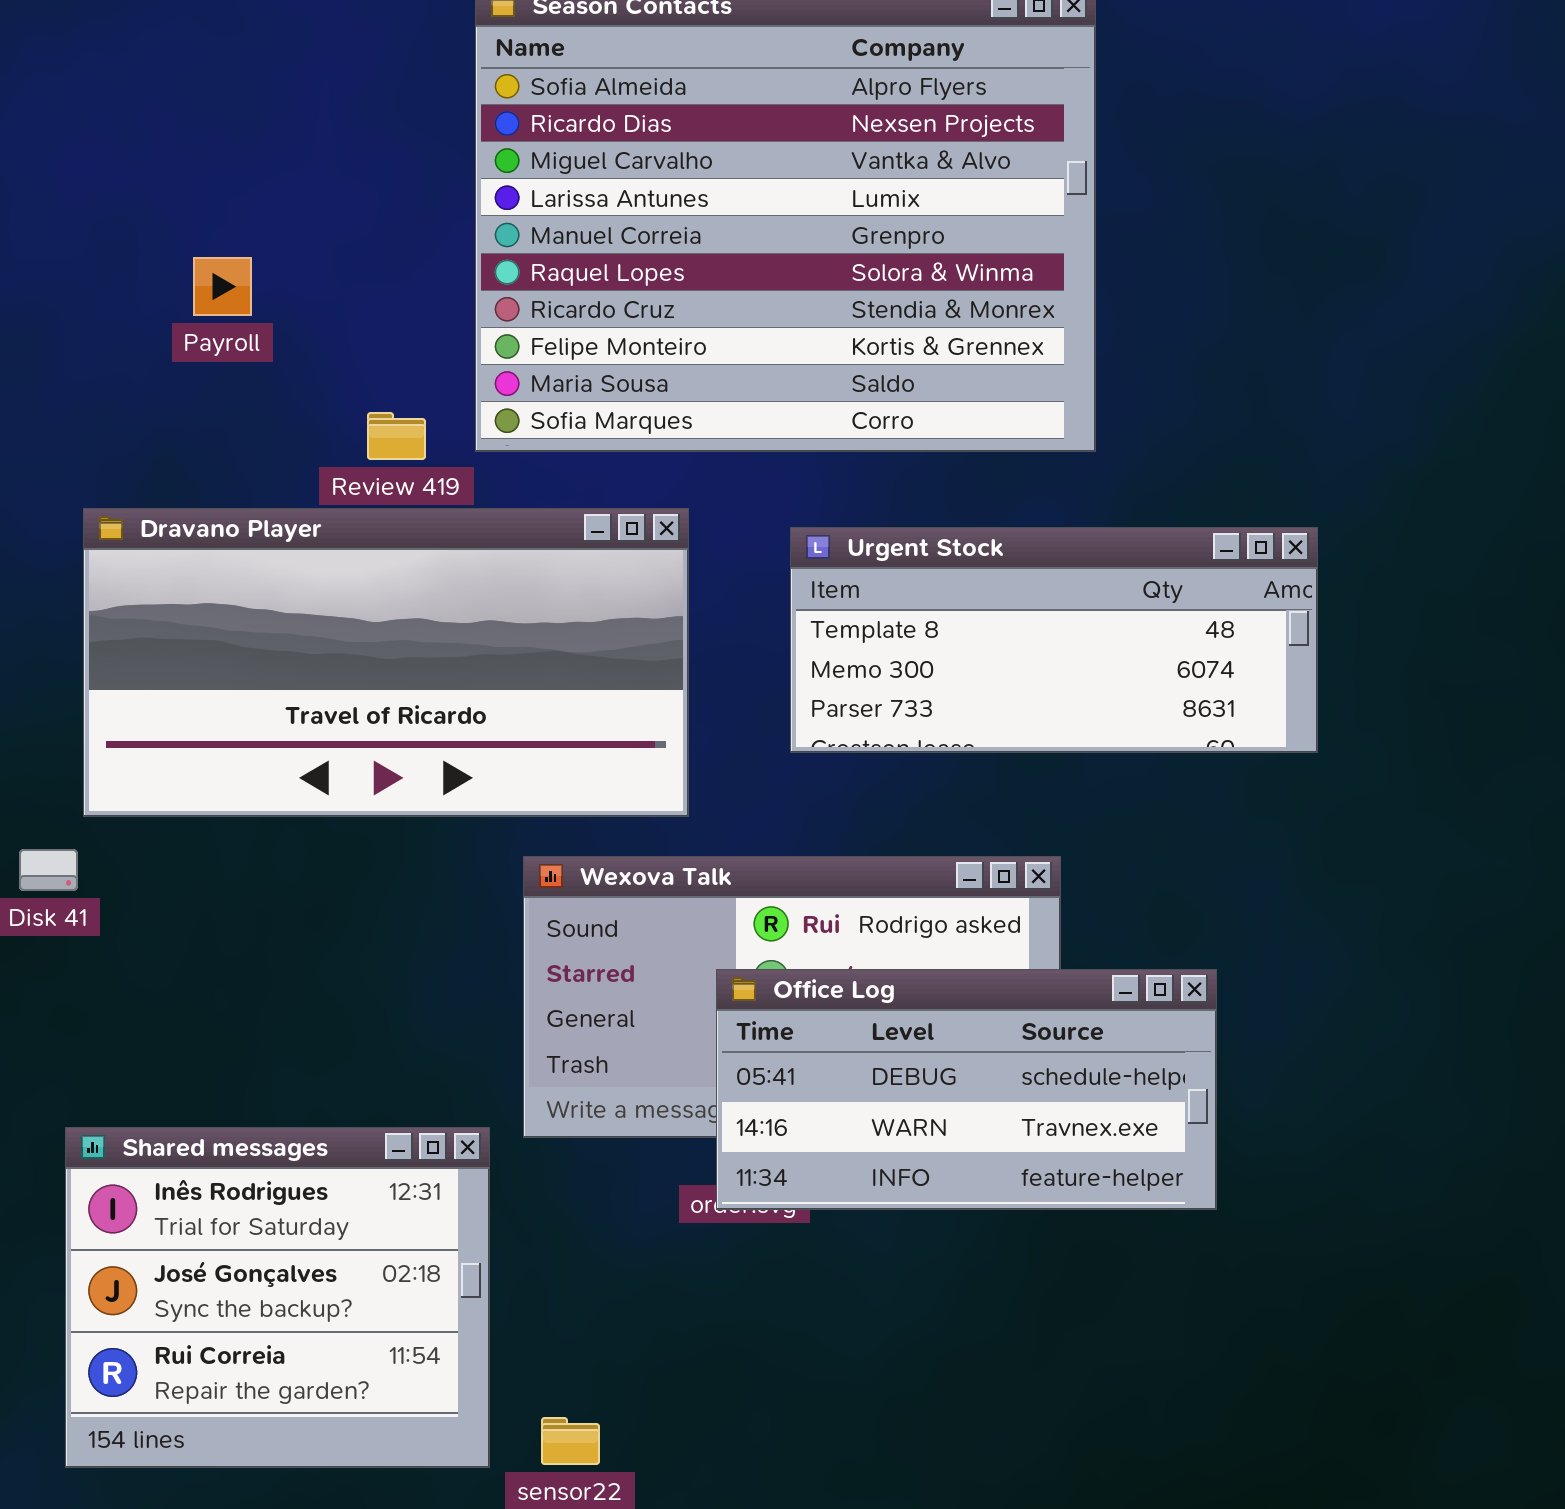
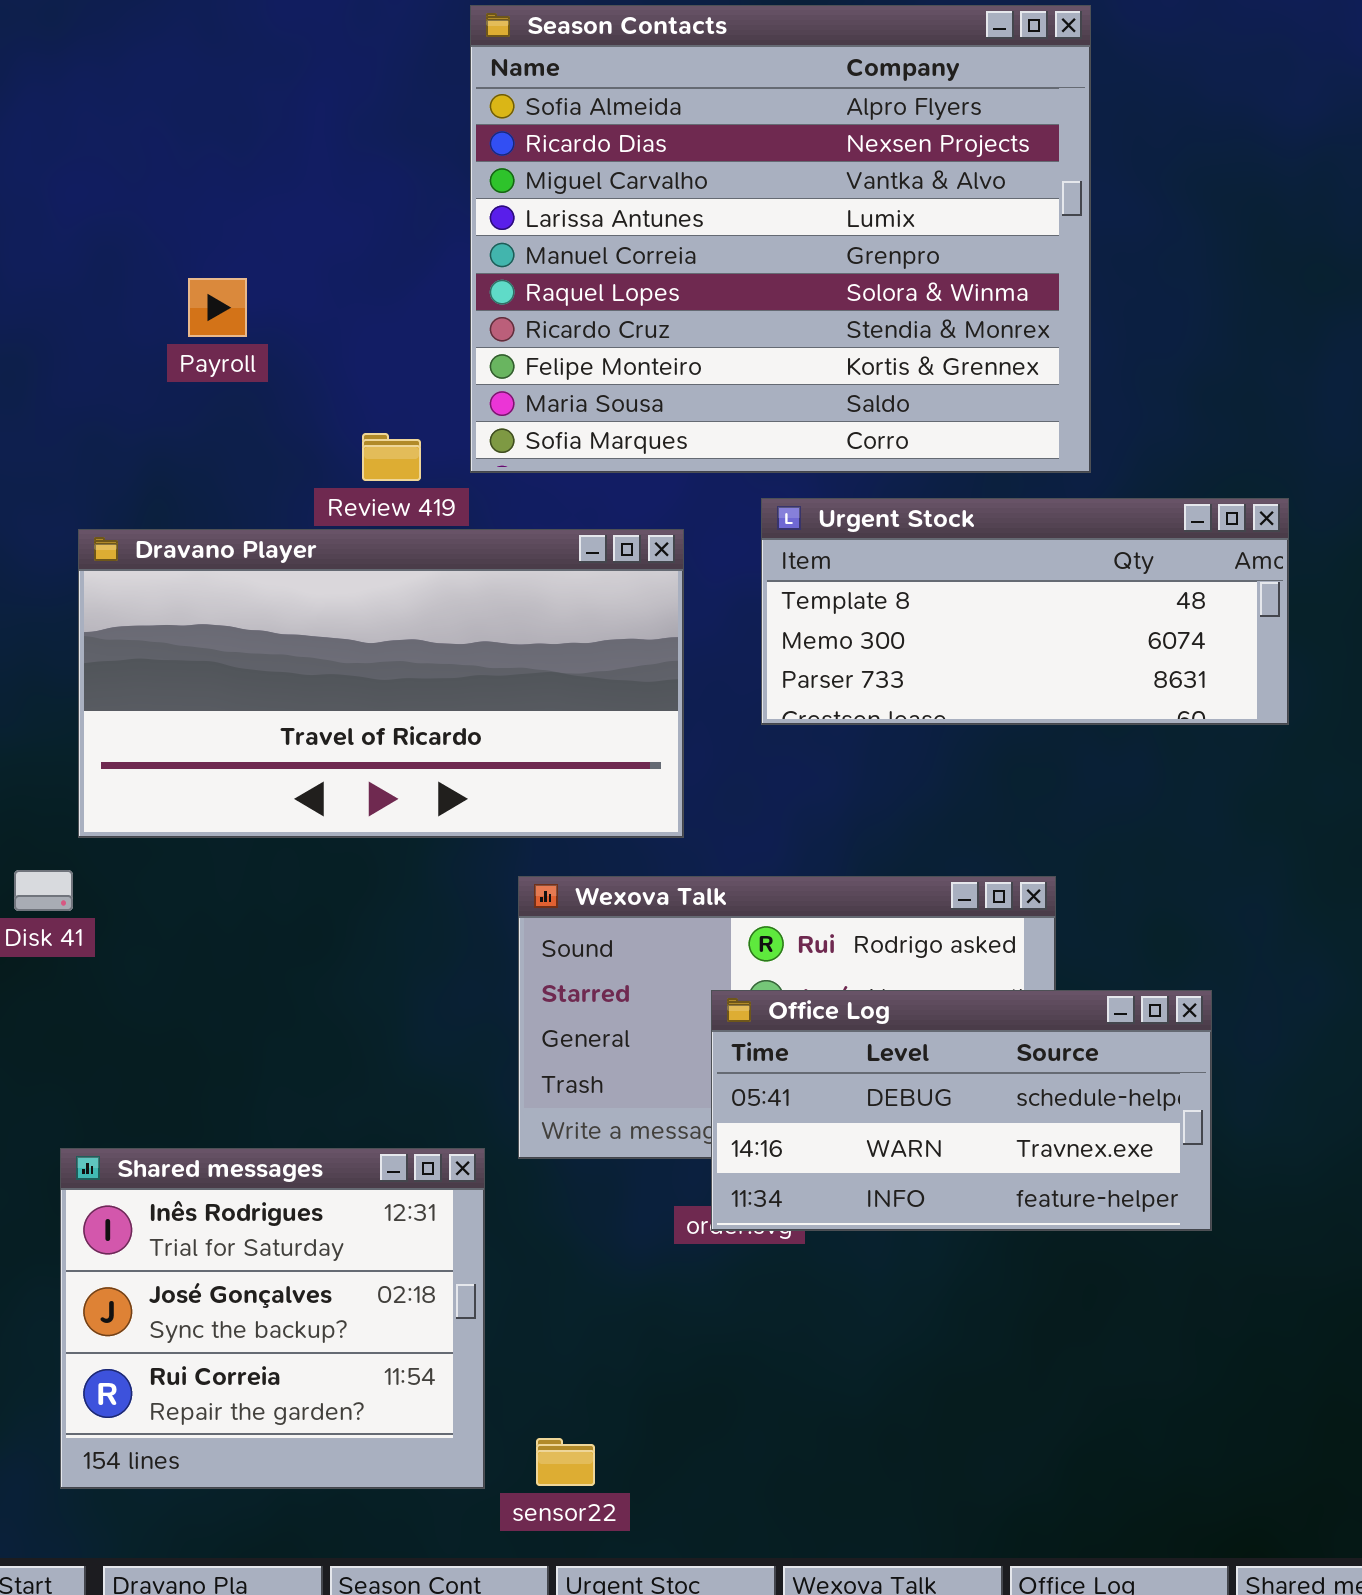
Urgent Stock: [790,527,1318,753] -> [761,498,1289,725], moved

